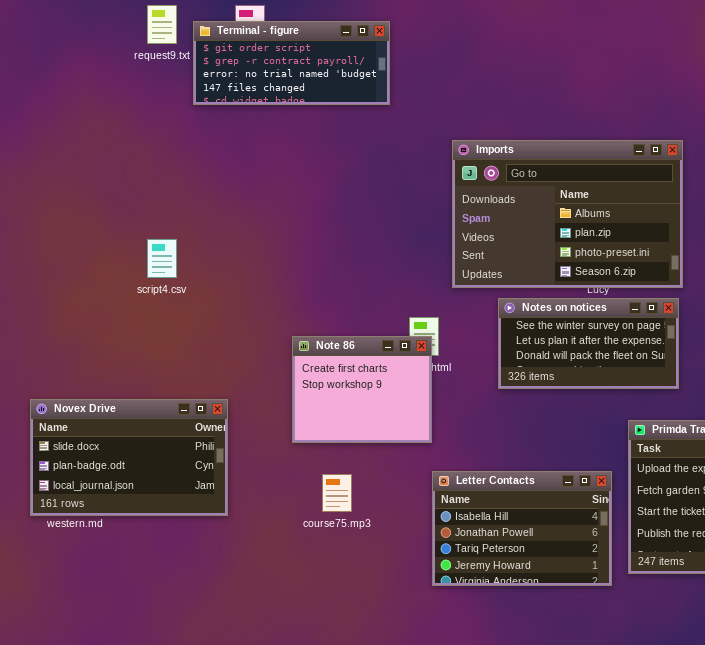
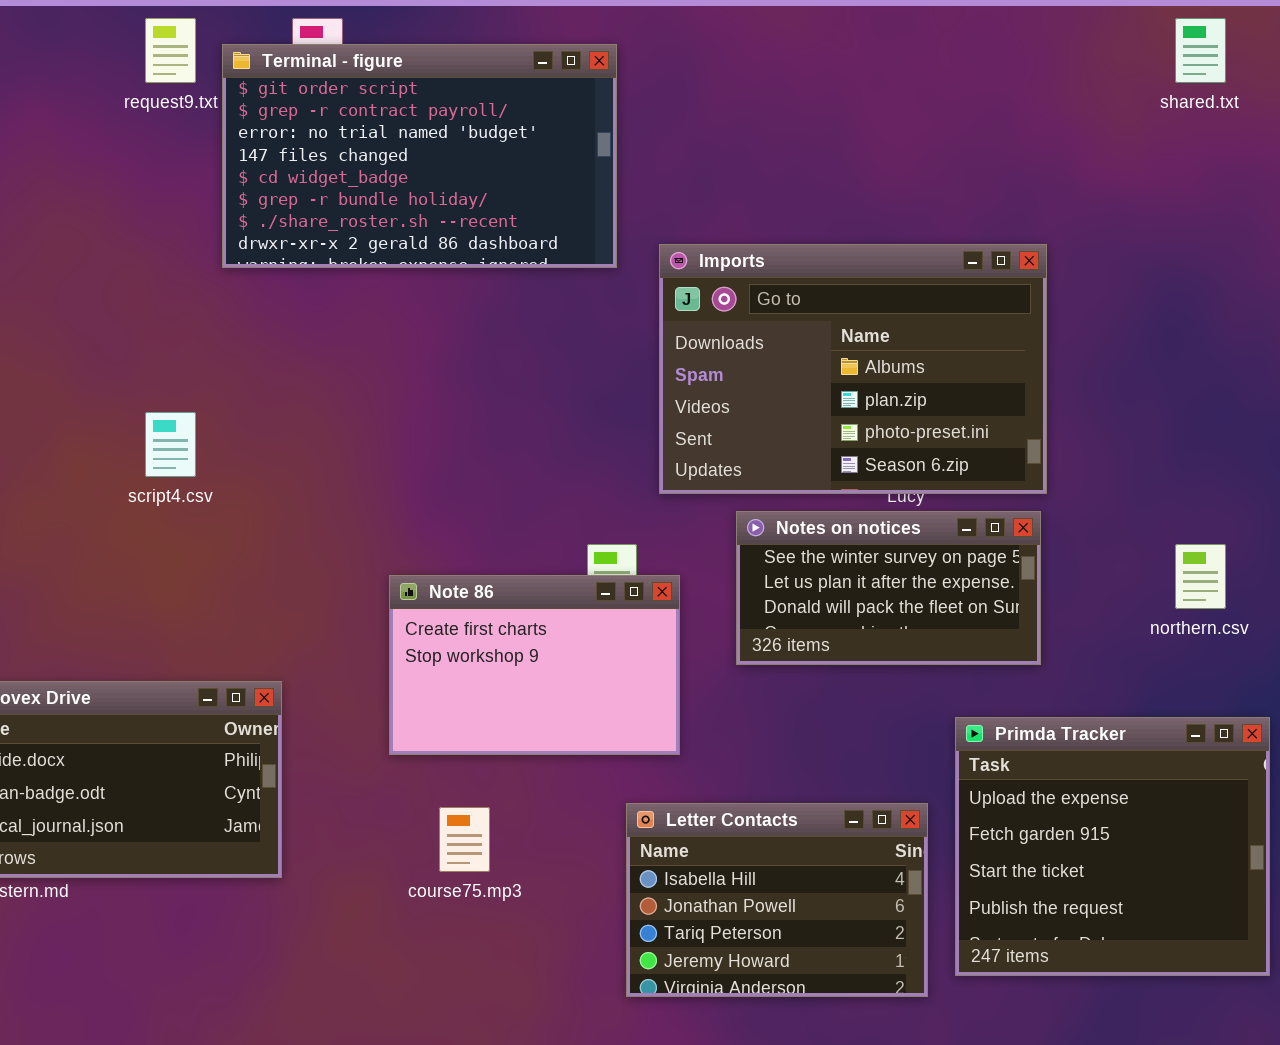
Terminal - figure: [193,21,390,105] -> [222,44,617,268], resized
Note 86: [292,336,432,443] -> [389,575,680,755], resized

